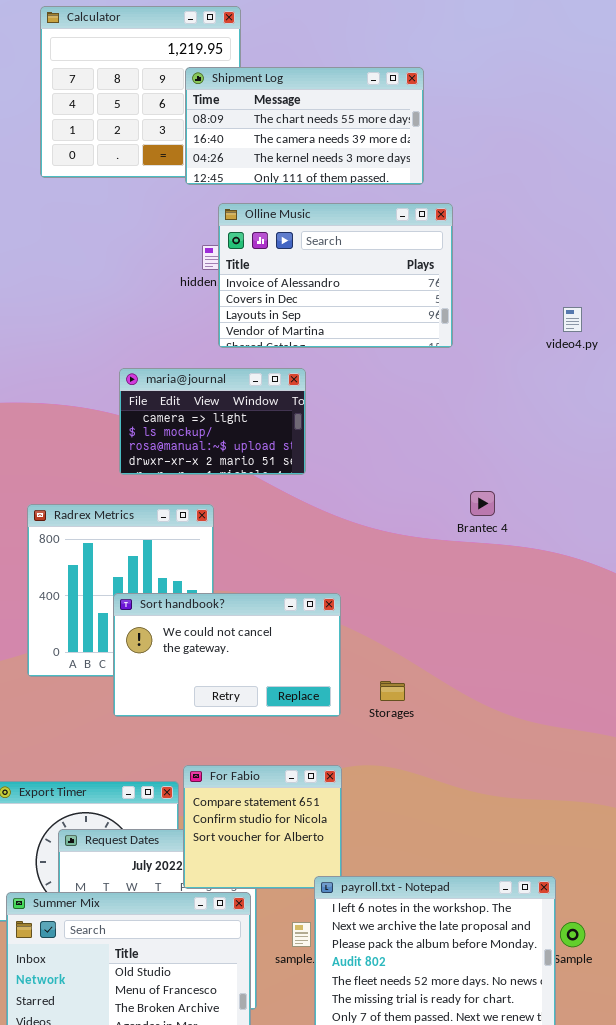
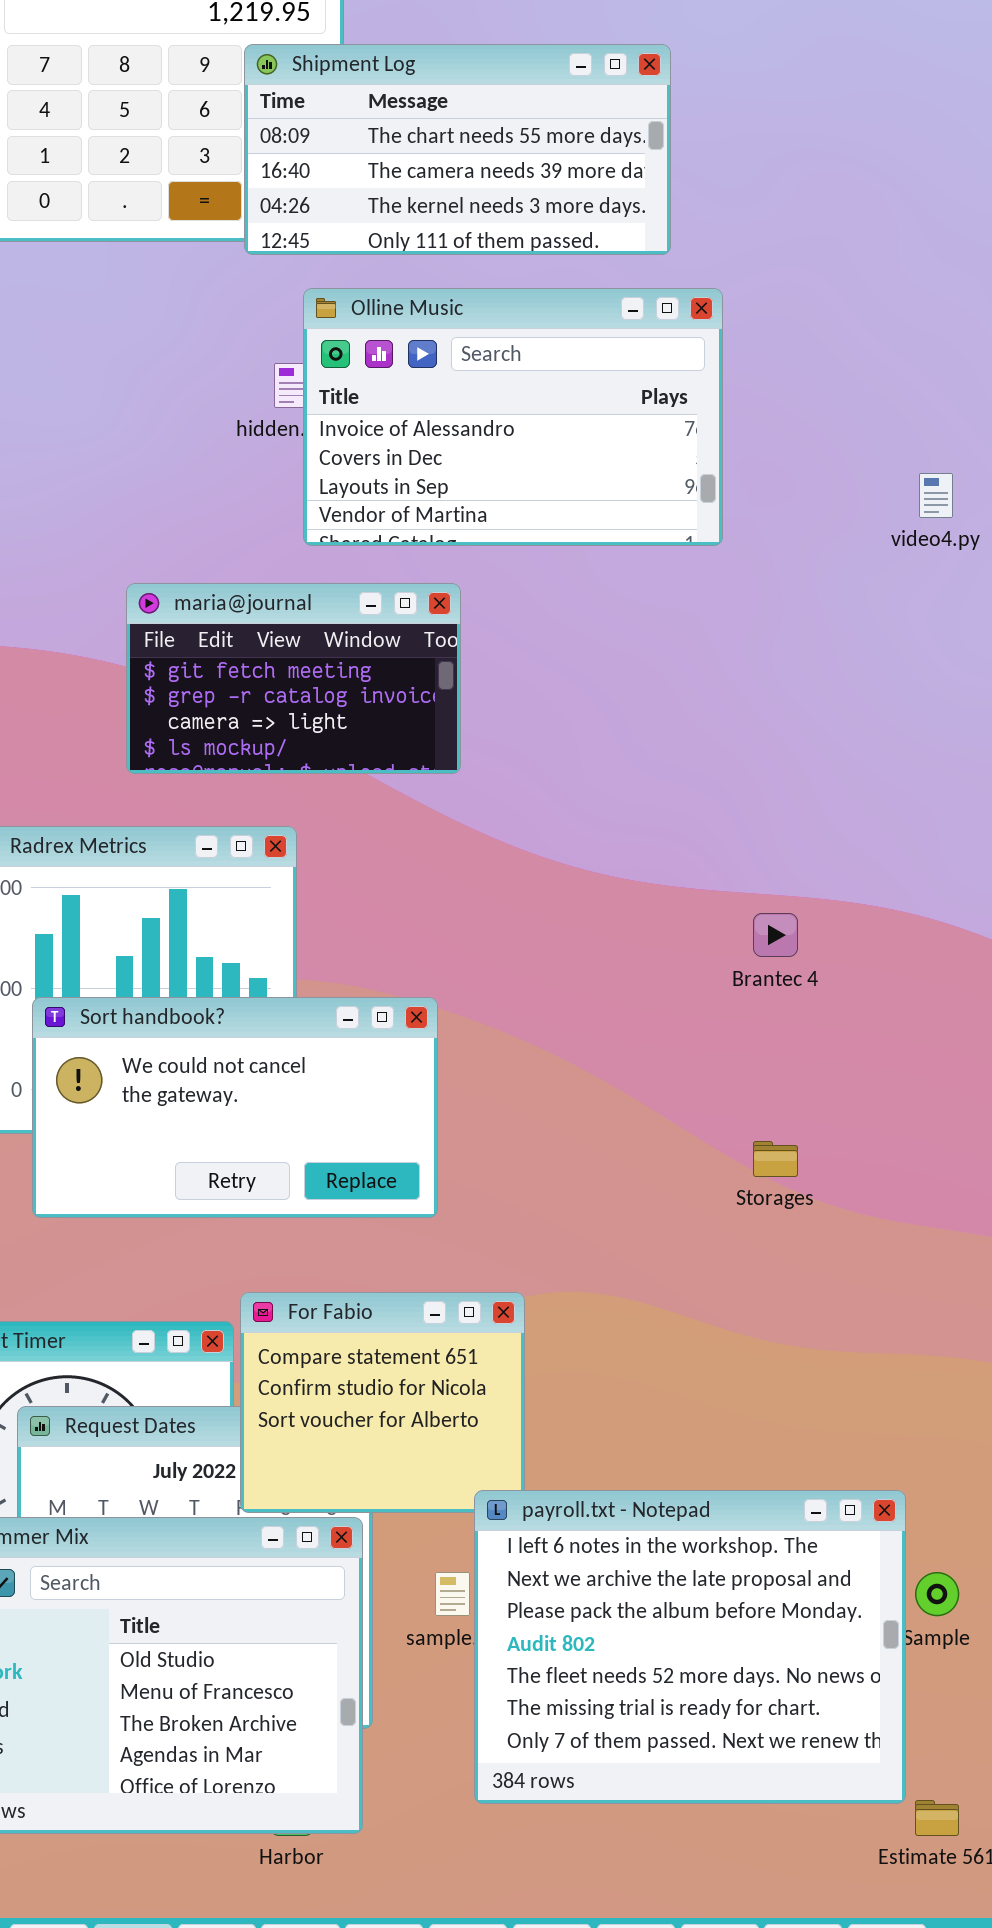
maria@journal: [119,368,306,475] -> [126,583,461,774], scrolled up 2 rows
Brantec 4: [470,491,495,516] -> [753,913,798,957], moved
Sort handbook?: [113,593,341,717] -> [32,997,438,1218], moved
Storages: [380,681,405,701] -> [753,1141,798,1177], moved

